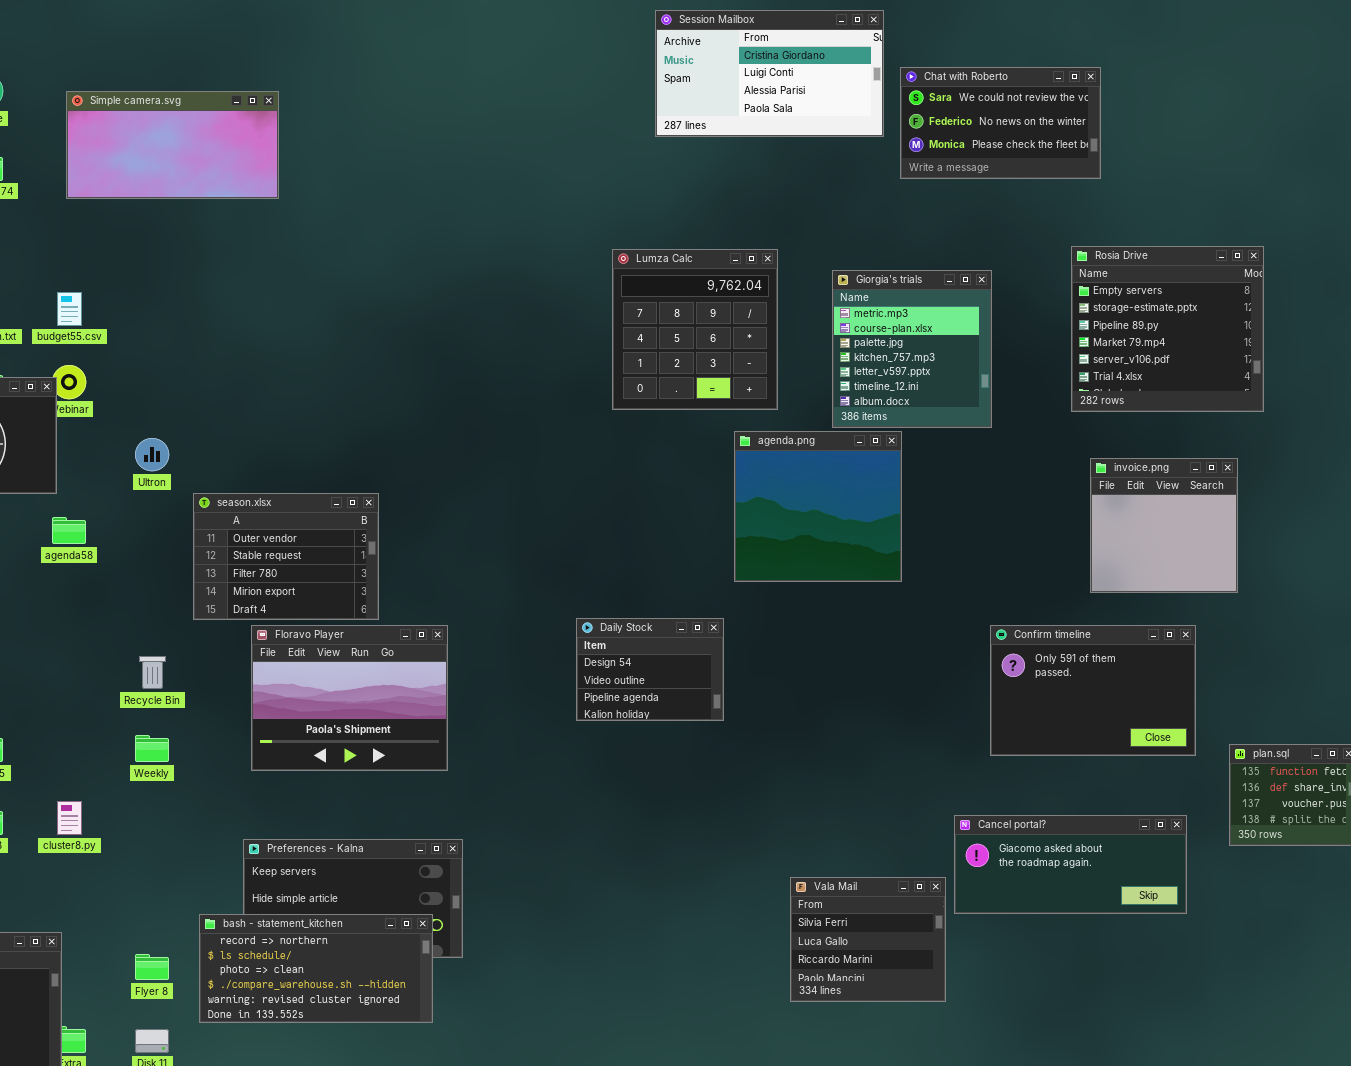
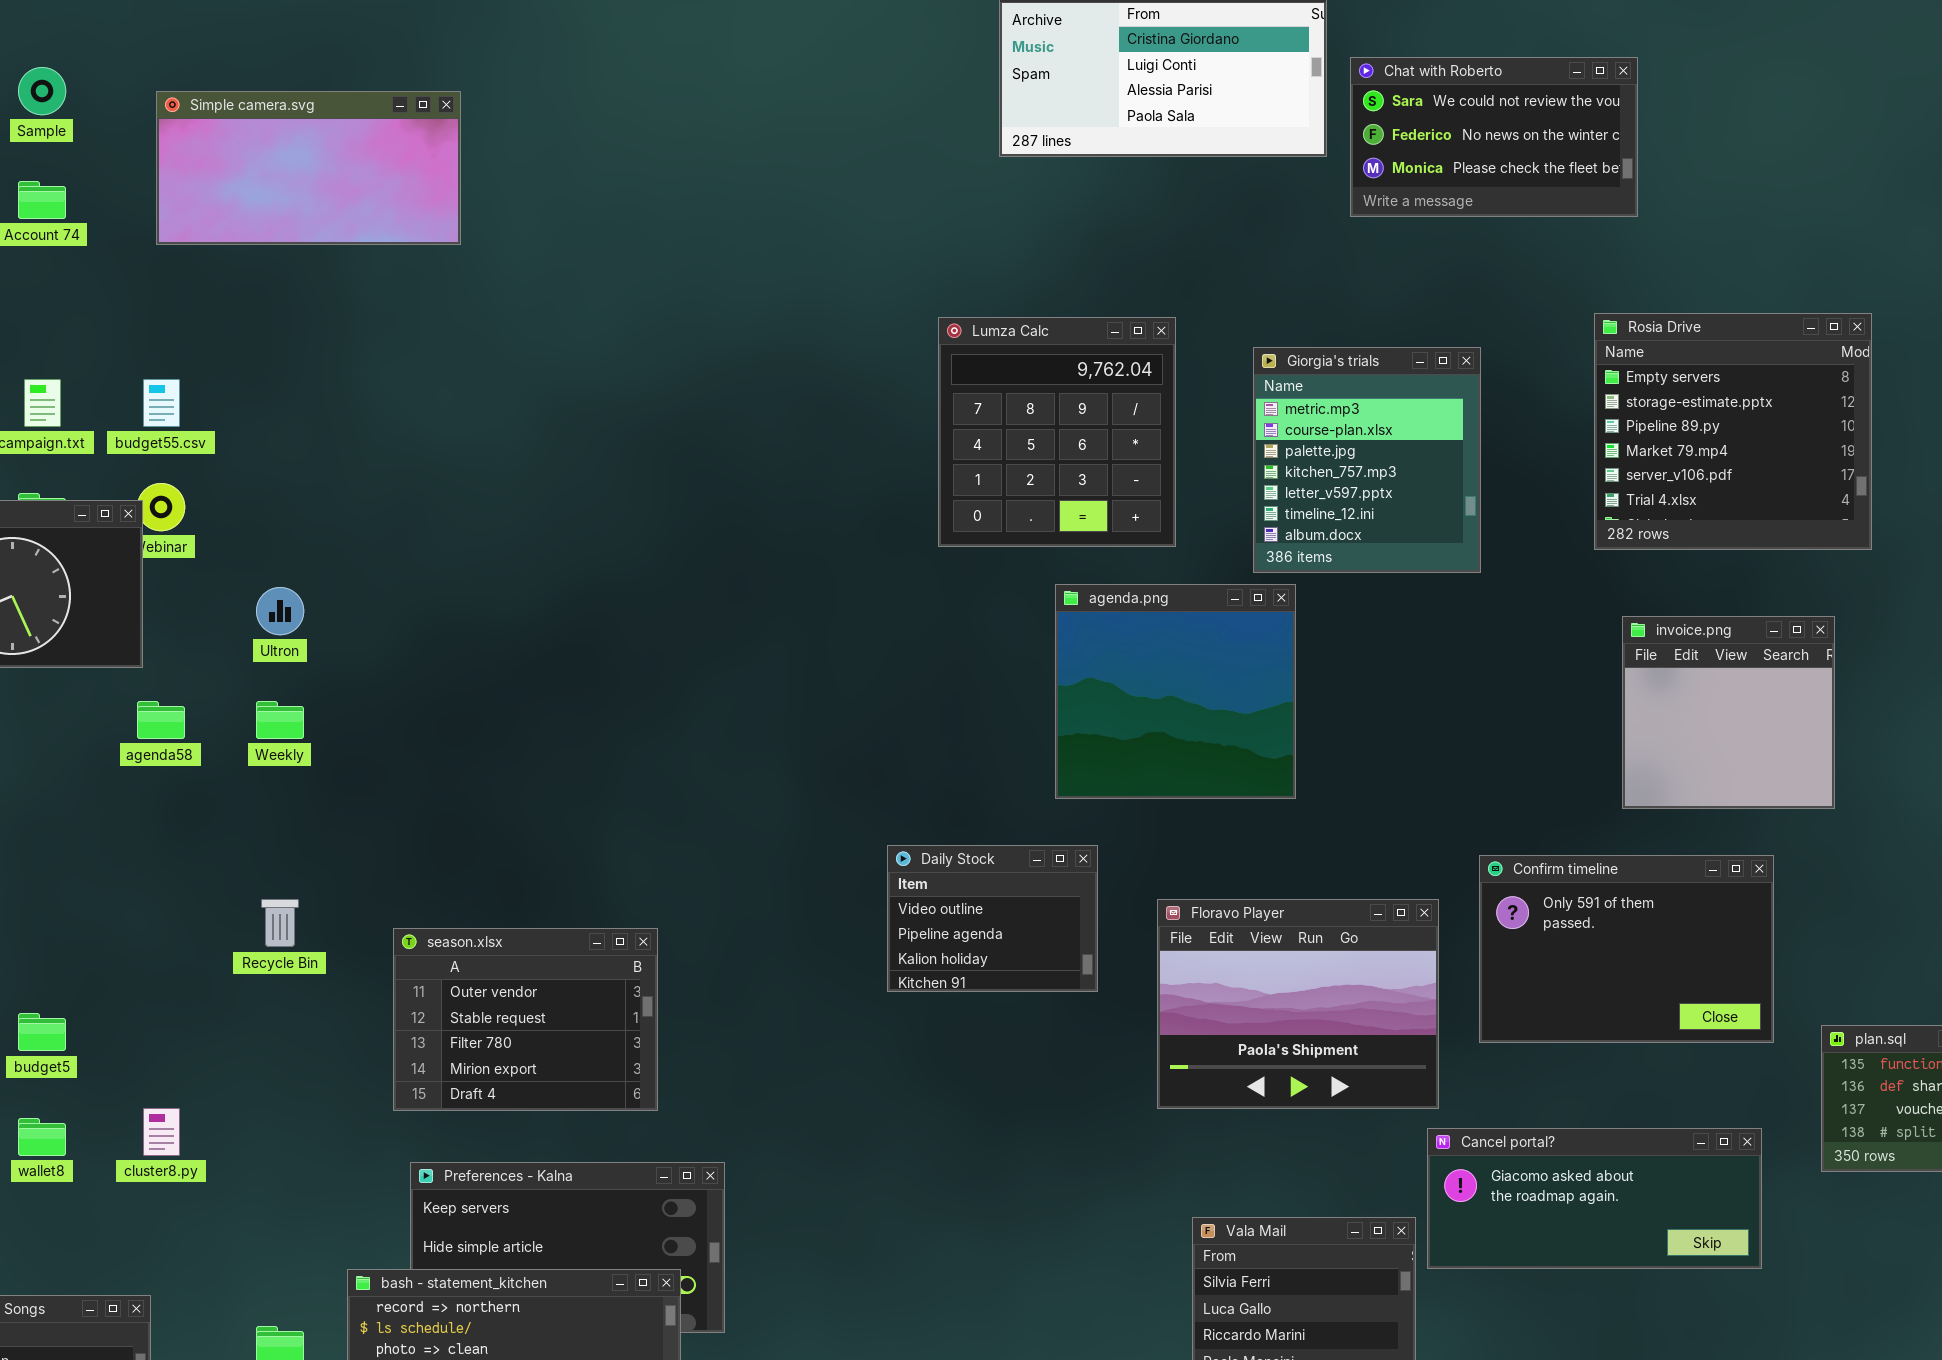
agenda.png: [734,431,902,582] -> [1055,584,1296,799], moved
season.xlsx: [193,493,379,620] -> [393,928,658,1111], moved
Daily Stock: [576,618,724,721] -> [887,845,1098,992], scrolled down 1 row
Floravo Player: [251,625,448,771] -> [1157,899,1439,1109], moved
Weekly: [135,735,169,762] -> [256,701,304,739], moved

